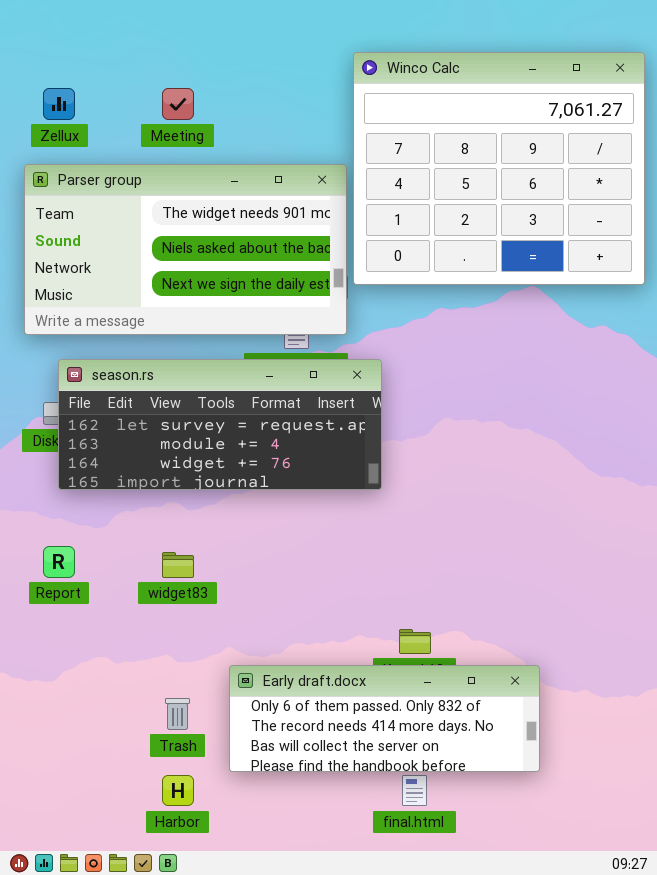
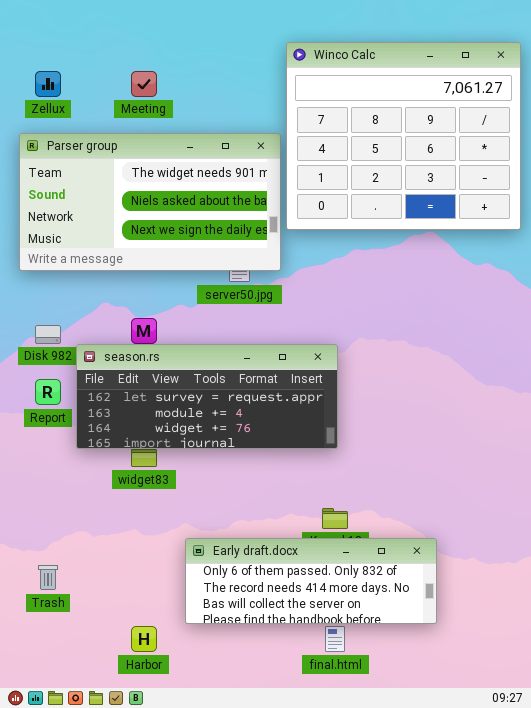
season.rs: [58,359,382,490] -> [76,344,338,449], moved
Report: [43,546,75,578] -> [35,379,61,405], moved
Trash: [165,698,190,730] -> [38,565,58,590], moved

